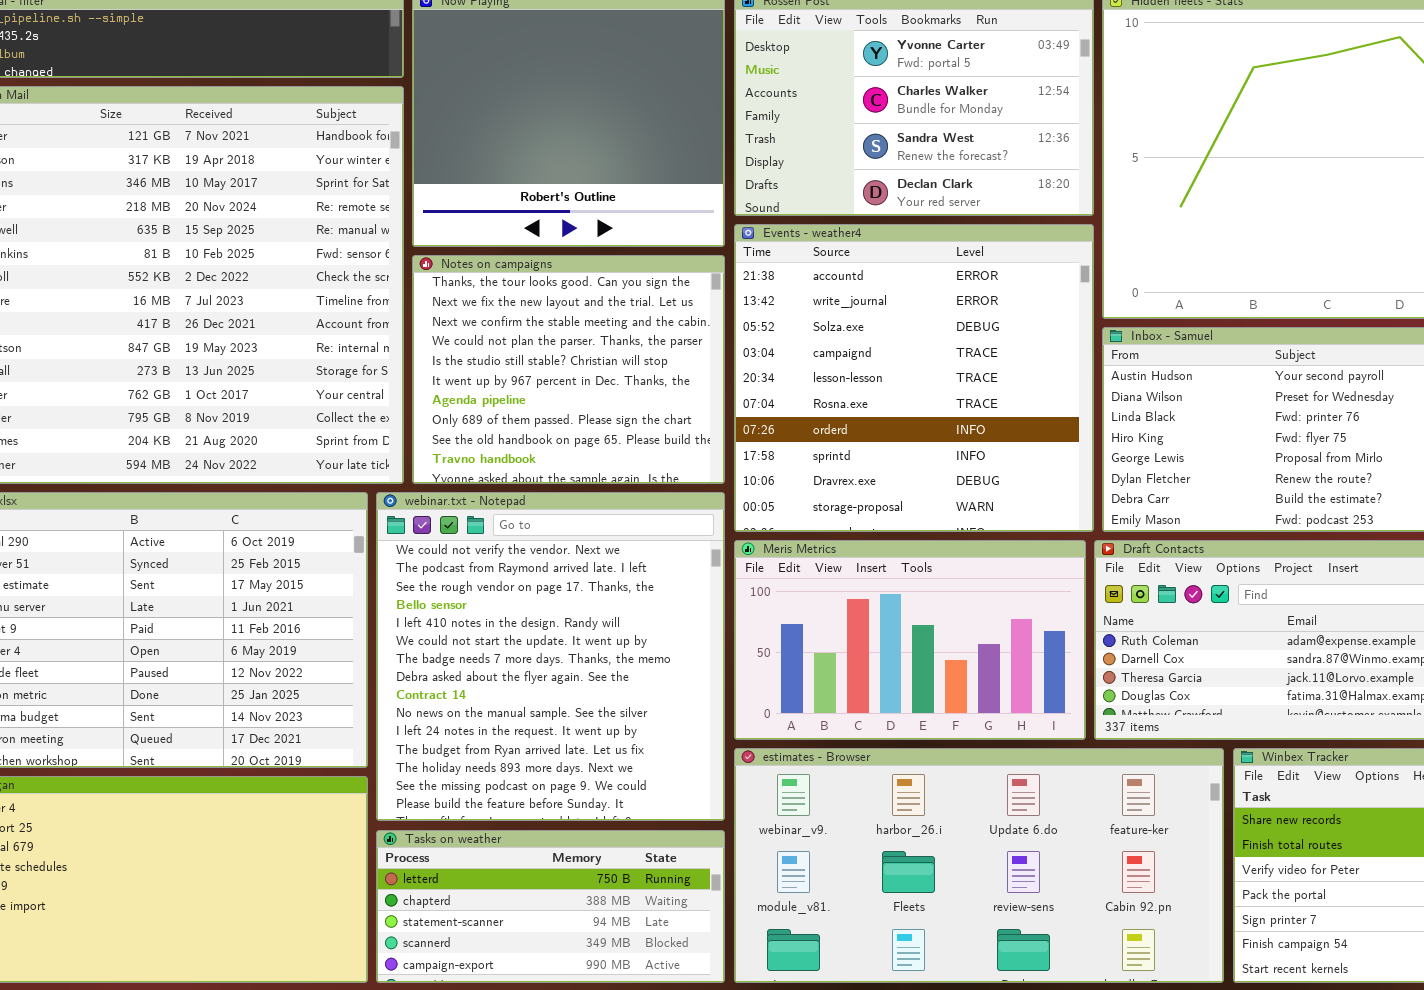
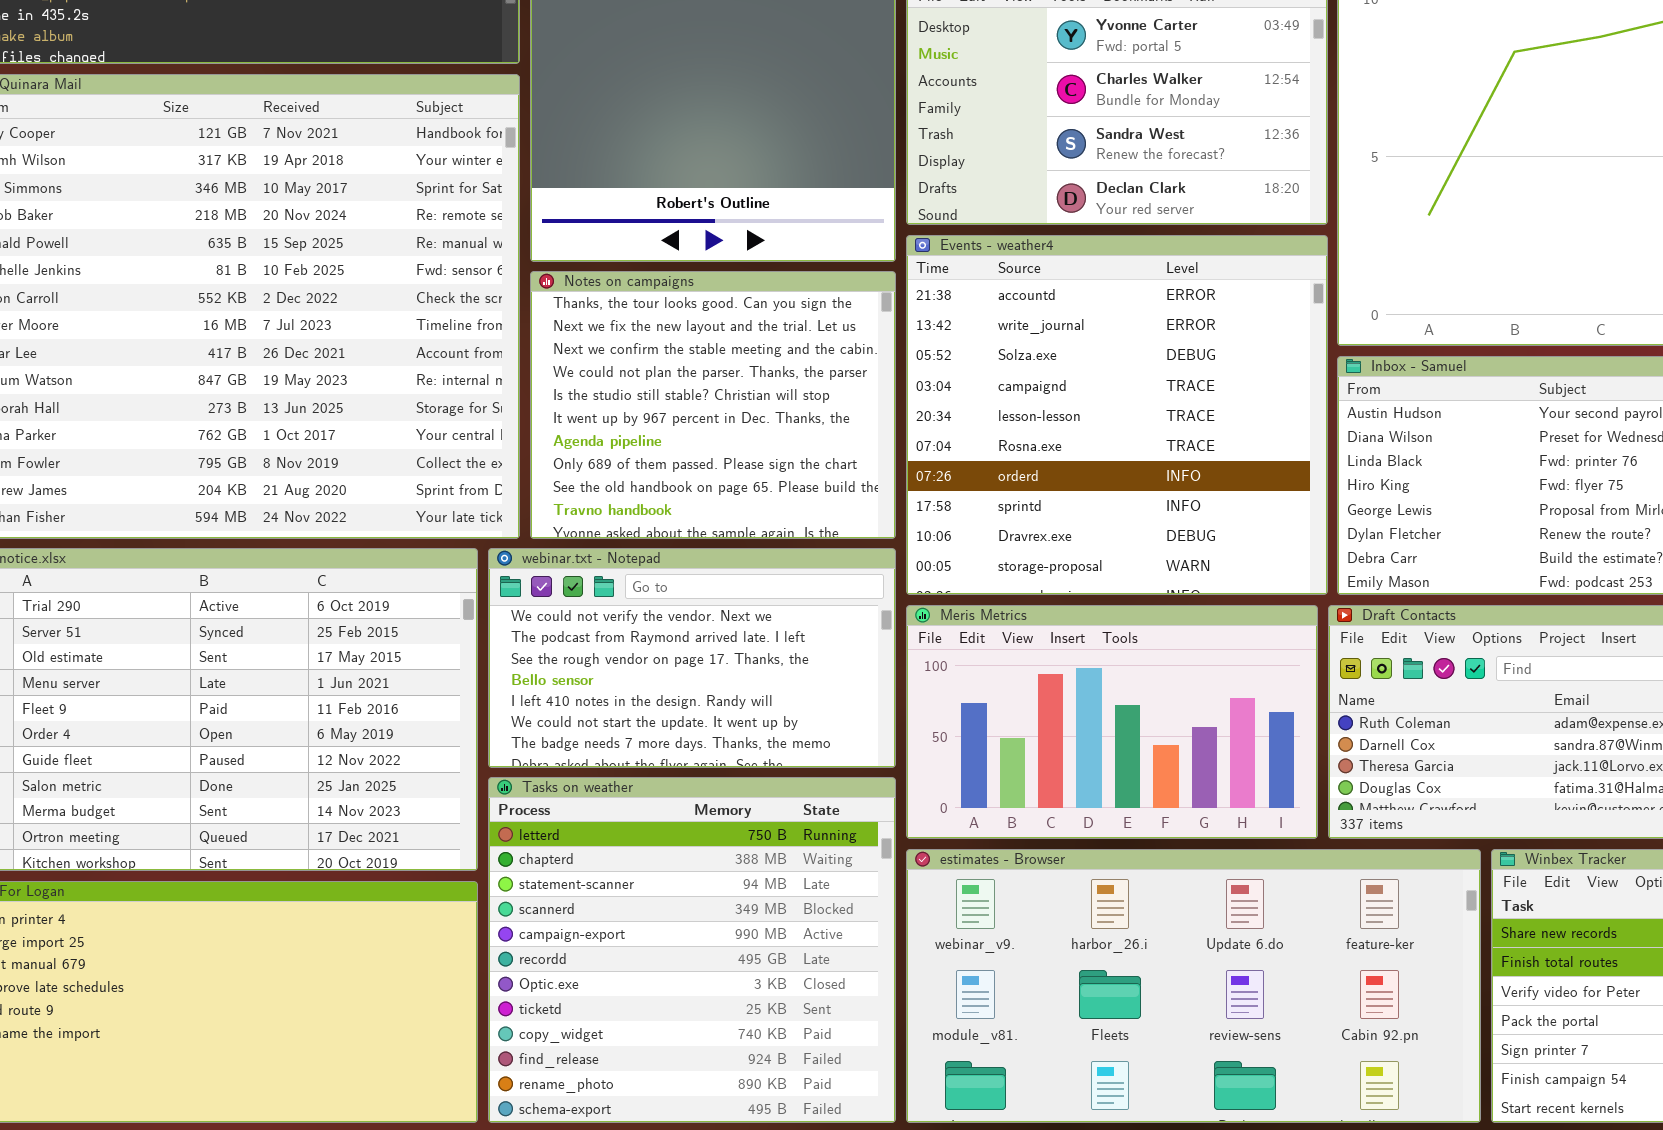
webinar.txt - Notepad: [376,492,725,821] -> [488,548,896,768], resized
Tasks on weather: [376,830,725,983] -> [488,777,896,1123], resized

